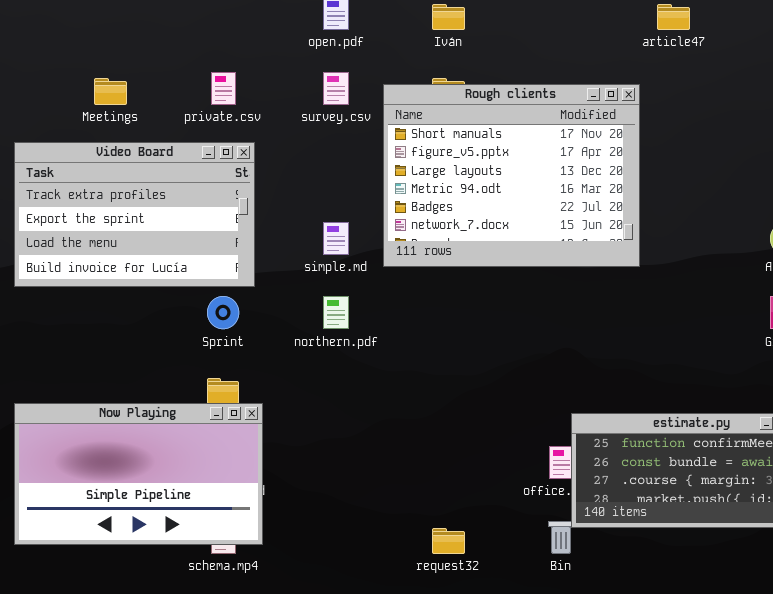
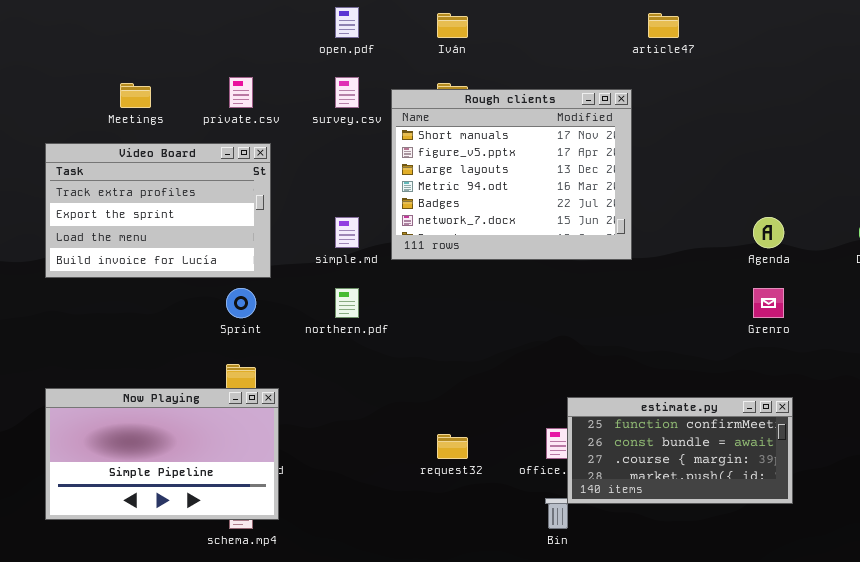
request32: [432,528,465,554] -> [437,434,468,459], moved

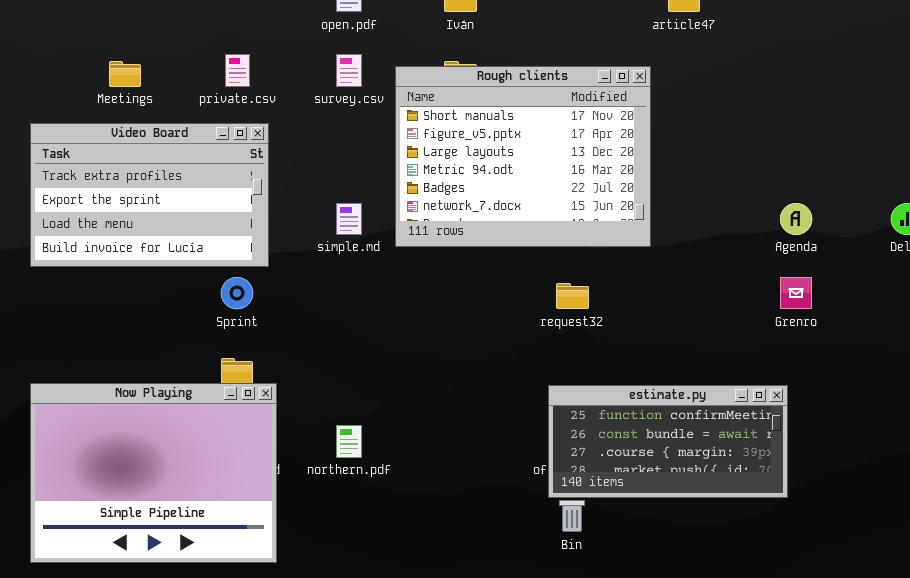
northern.pdf: [335,288,359,318] -> [336,425,362,458], moved
Now Playing: [45,388,279,520] -> [30,383,277,563], resized
estimate.py: [567,397,793,504] -> [548,385,788,498], moved
request32: [437,434,468,459] -> [556,283,589,309], moved

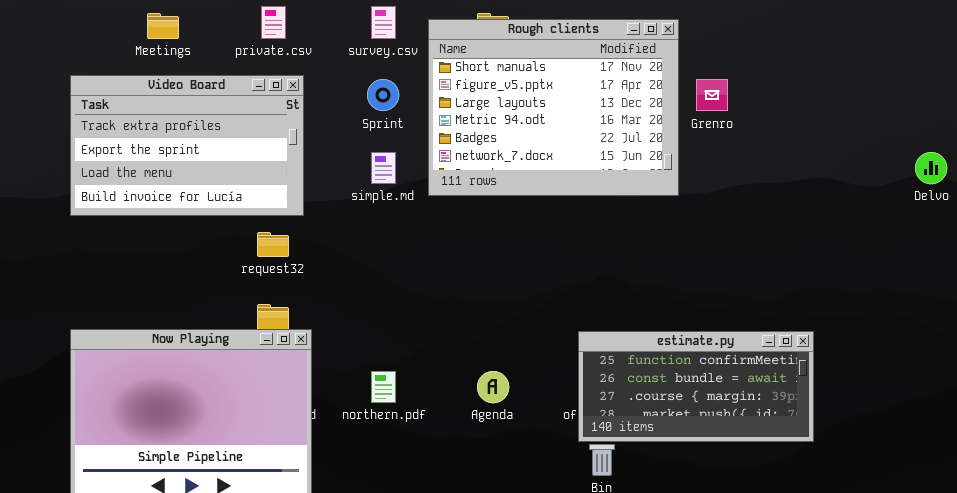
Agenda: [780,203,812,235] -> [477,371,509,403], moved
Sprint: [221,277,253,309] -> [367,79,399,111], moved
Grenro: [780,277,812,309] -> [696,79,728,111], moved
request32: [556,283,589,309] -> [257,232,289,257], moved

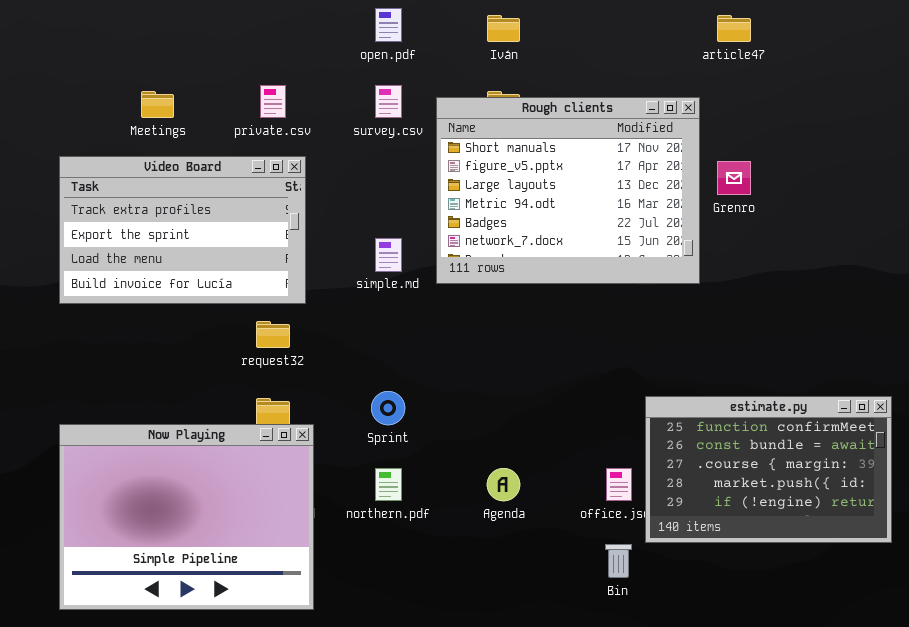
Sprint: [367,79,399,111] -> [371,391,405,425], moved
estimate.py: [578,331,814,442] -> [645,396,892,543], moved, resized

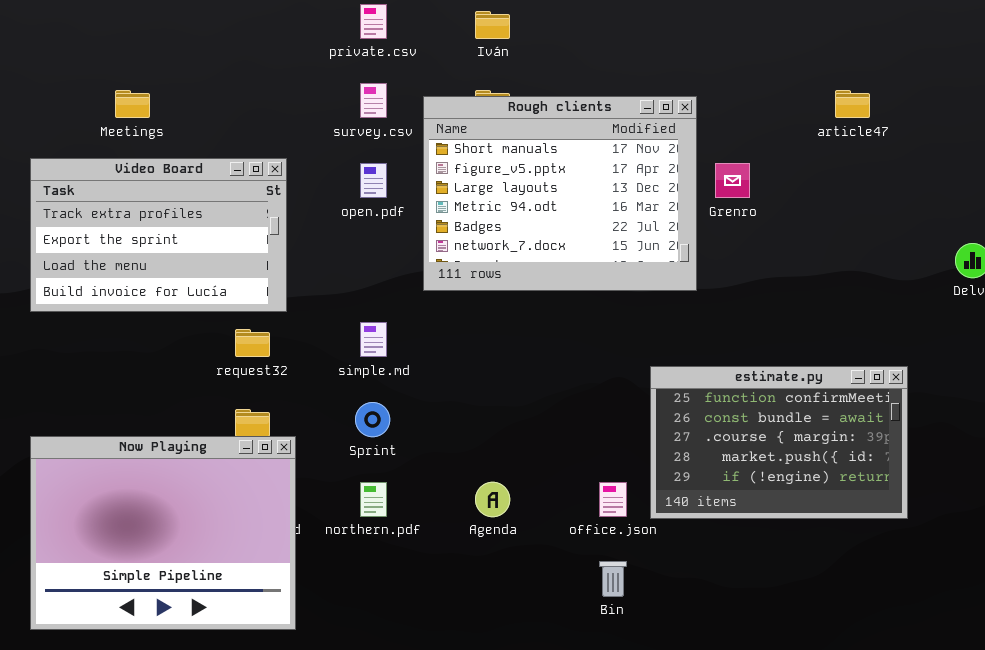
open.pdf: [375,8,402,42] -> [360,163,387,198], moved
article47: [717,15,751,42] -> [835,90,870,118], moved
private.csv: [260,85,286,118] -> [360,4,387,39], moved
simple.md: [375,238,402,272] -> [360,322,387,357], moved
estimate.py: [645,396,892,543] -> [650,366,908,519], moved

